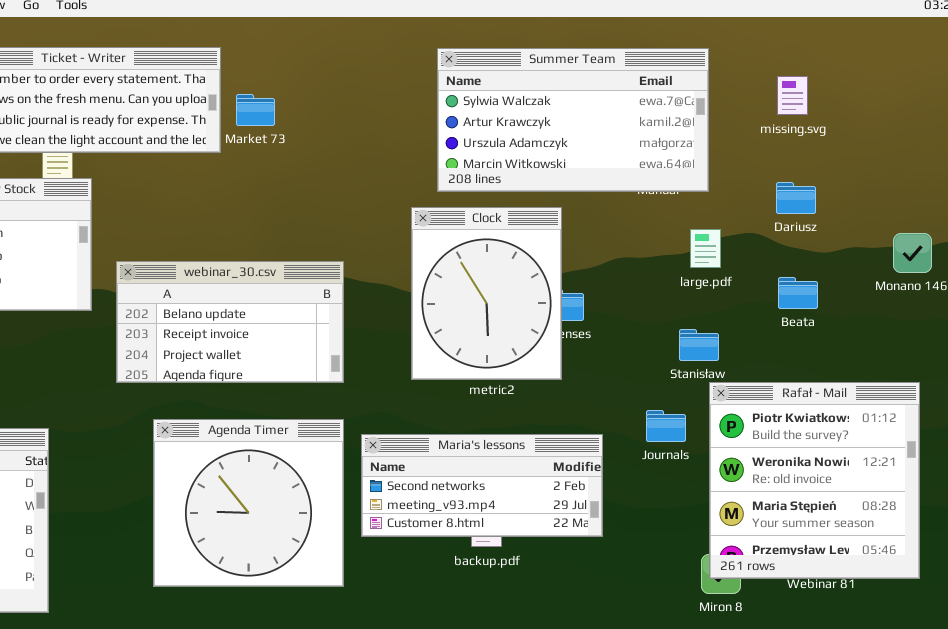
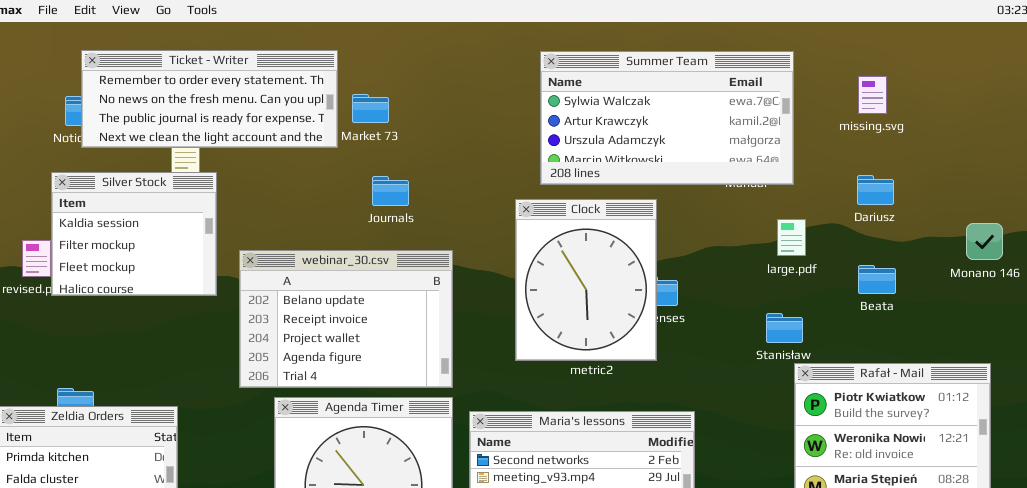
webinar_30.csv: [116,261,344,383] -> [239,250,453,388], resized
Journals: [646,410,686,442] -> [372,176,409,206], moved

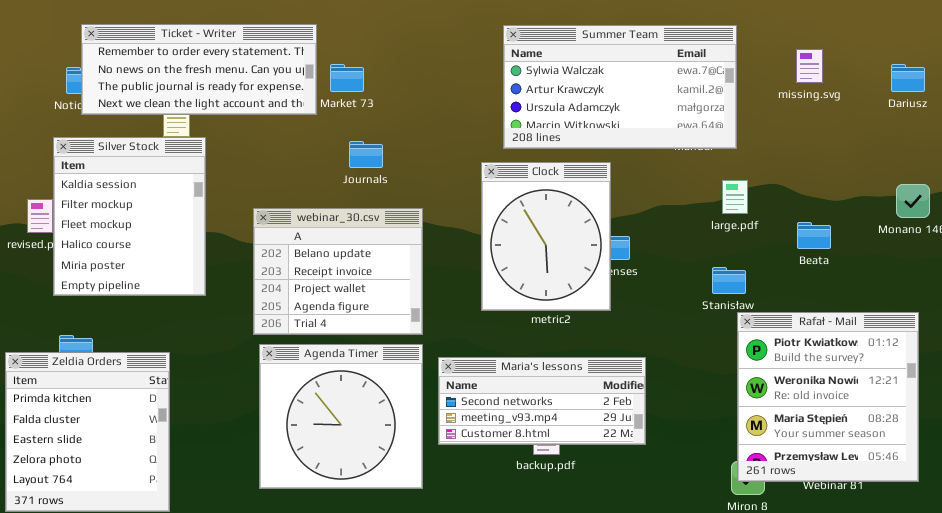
Silver Stock: [51,172,217,296] -> [53,137,206,296], resized
Dariusz: [857,175,894,205] -> [891,64,925,92], moved
webinar_30.csv: [239,250,453,388] -> [253,208,423,335], resized

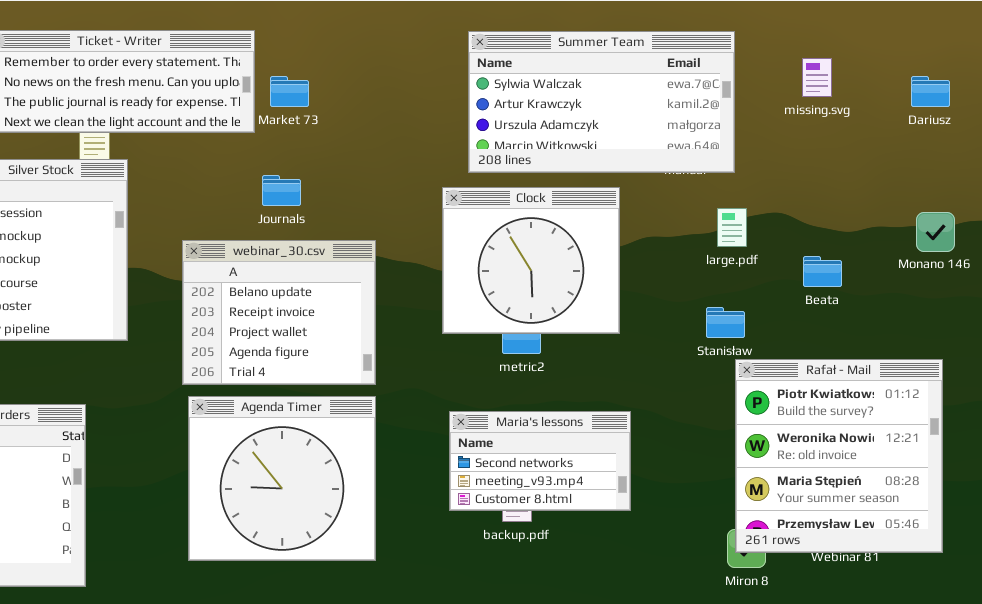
Journals: [349,141,383,168] -> [262,175,301,206], moved
Clock: [481,162,611,311] -> [442,187,620,334], resized
Maria's lessons: [438,357,646,445] -> [449,411,631,511], resized

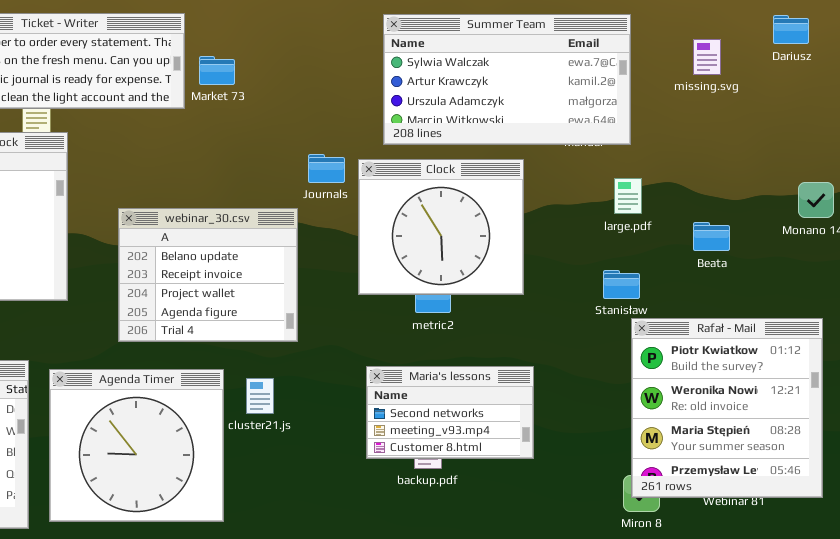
Dariusz: [911,76,950,107] -> [773,15,809,44], moved
Journals: [262,175,301,206] -> [308,154,345,183], moved
Agenda Timer: [188,396,376,561] -> [49,369,224,522], moved

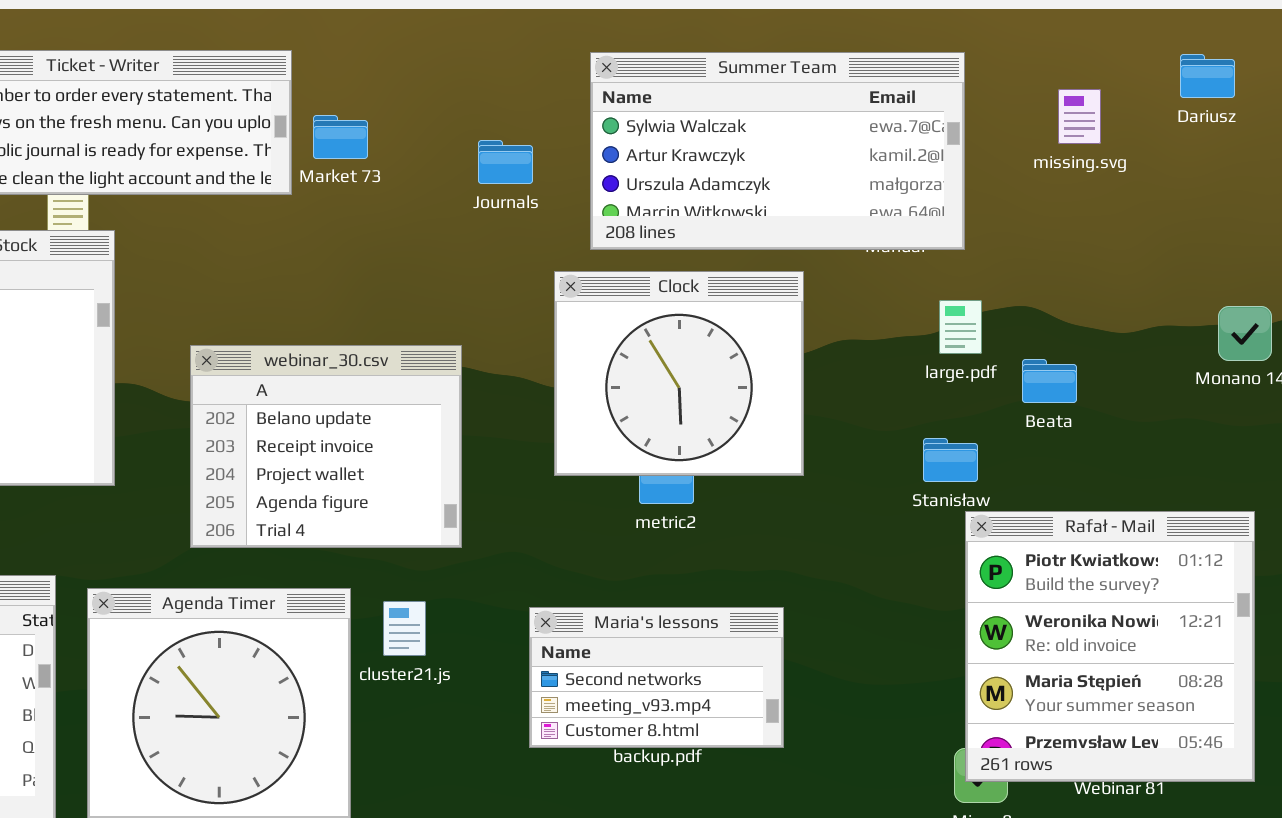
Journals: [308,154,345,183] -> [478,140,533,184], moved
Beata: [693,222,730,251] -> [1022,359,1077,403], moved
Maria's lessons: [366,366,534,459] -> [529,607,784,748], moved

